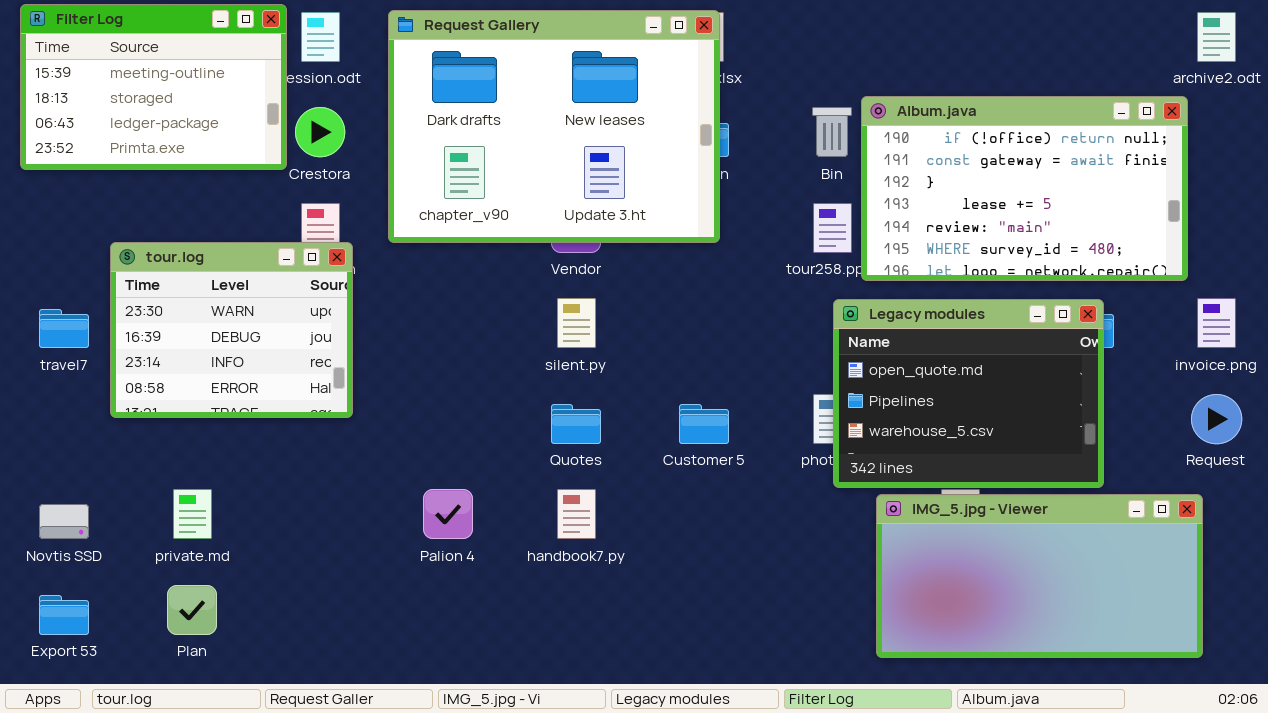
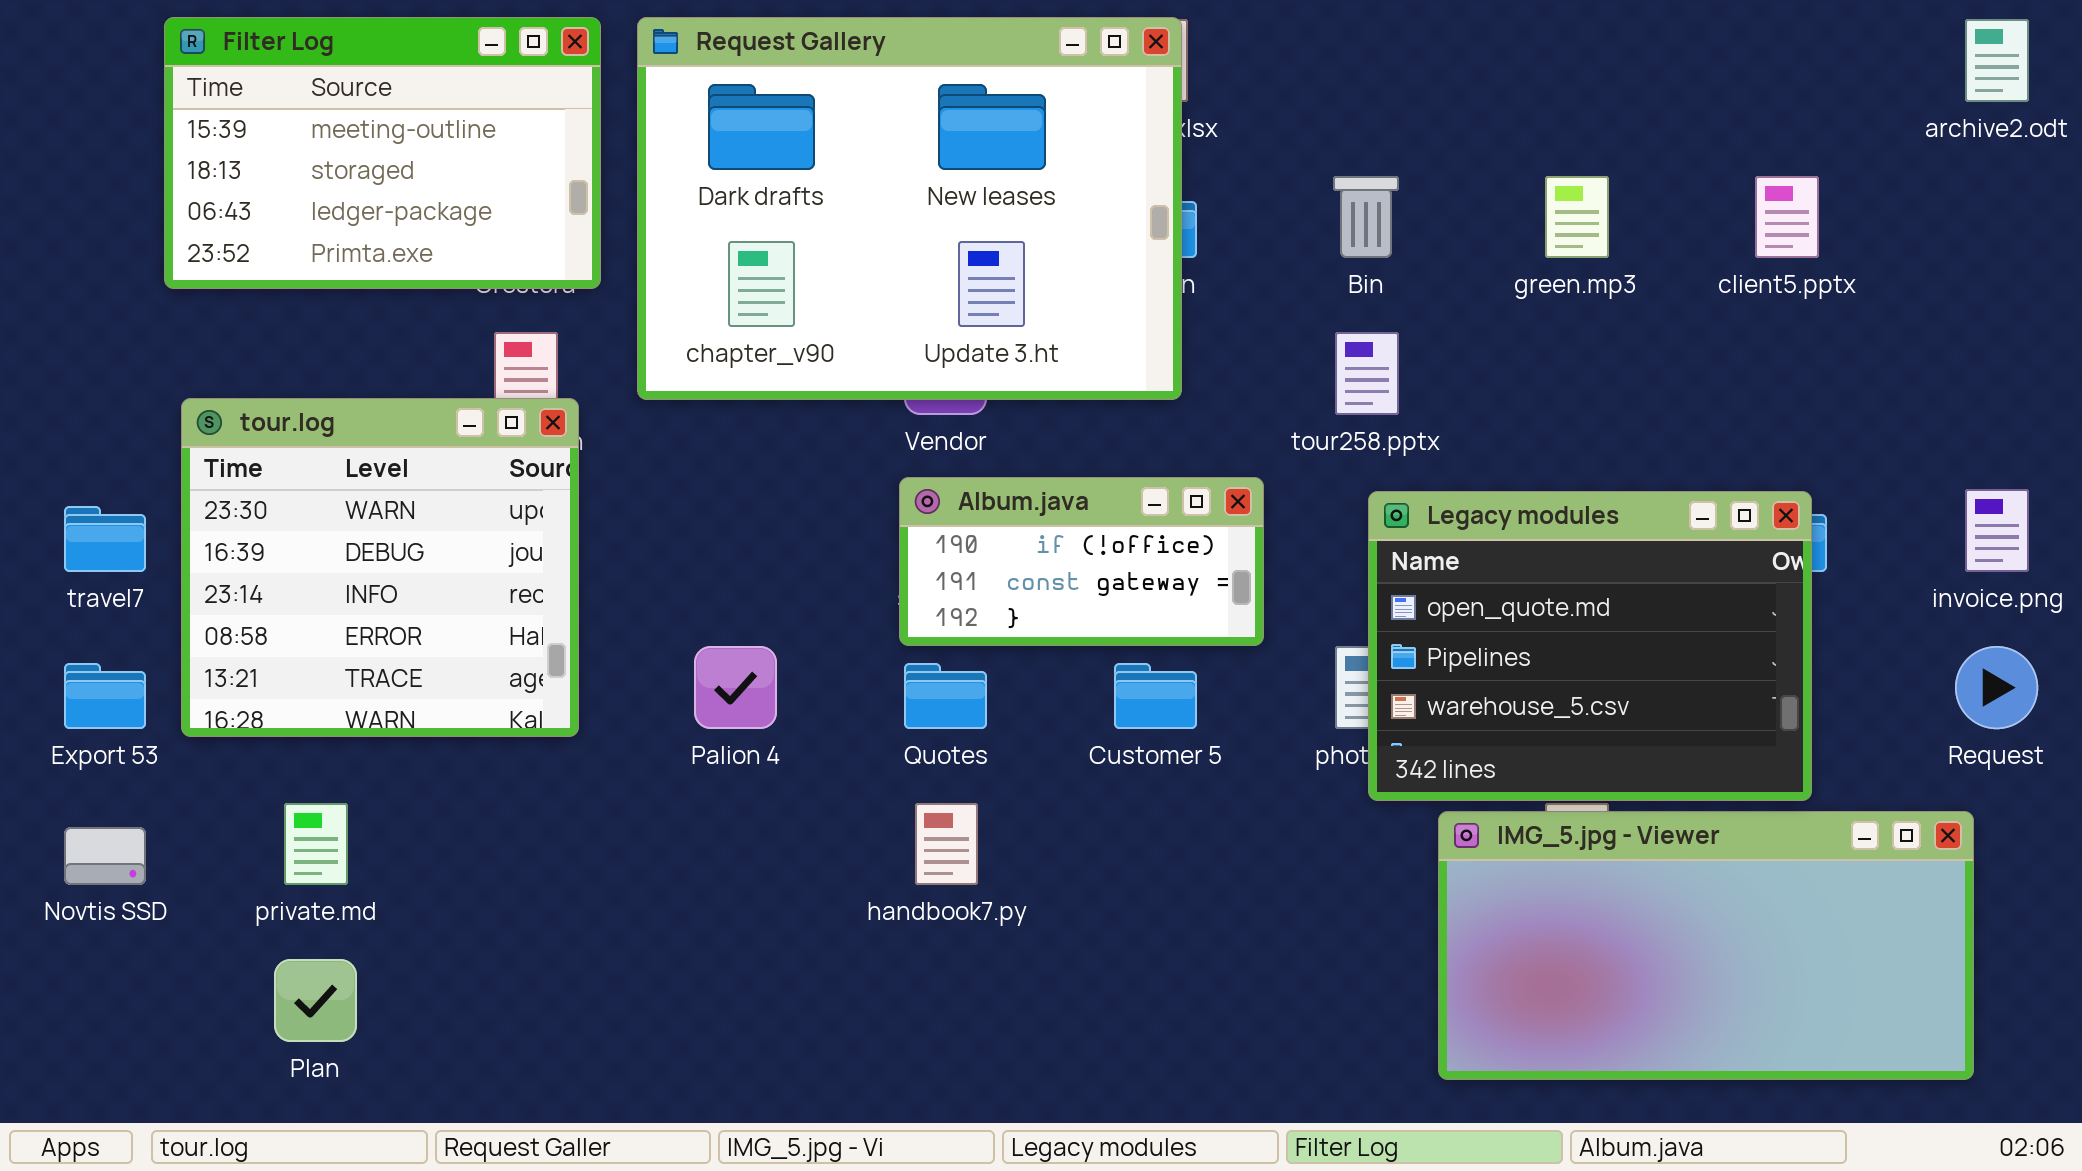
Filter Log: [20,4,287,170] -> [164,17,601,289], moved
Album.java: [861,96,1188,281] -> [899,477,1264,646], moved, resized
tour.log: [110,242,353,418] -> [181,398,579,737], resized
Palion 4: [423,489,473,539] -> [694,646,777,729], moved
Export 53: [39,595,89,635] -> [64,663,146,729], moved

